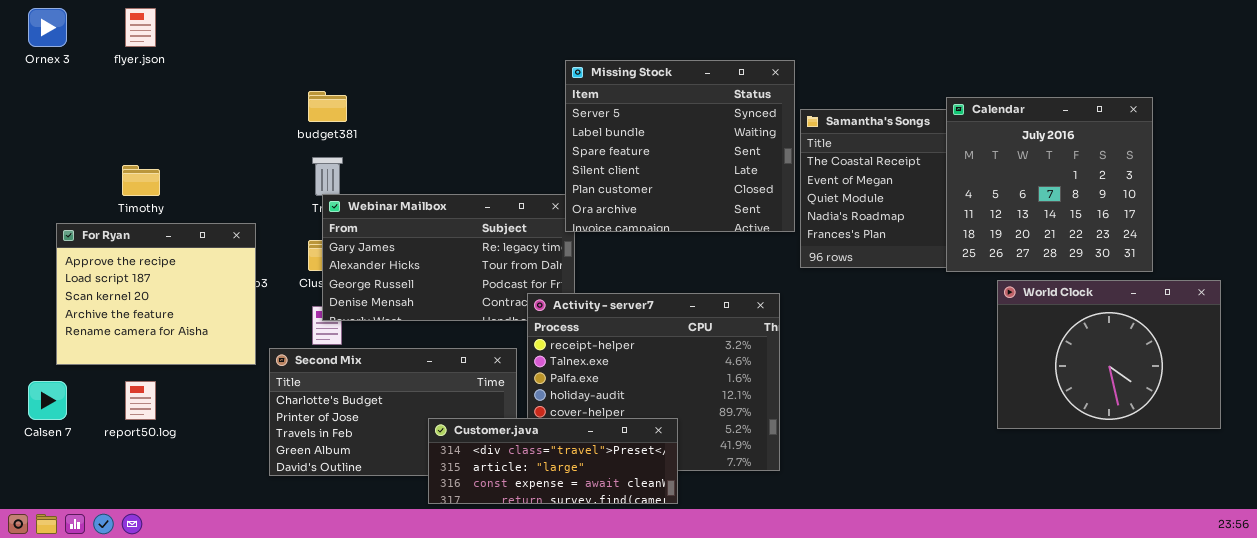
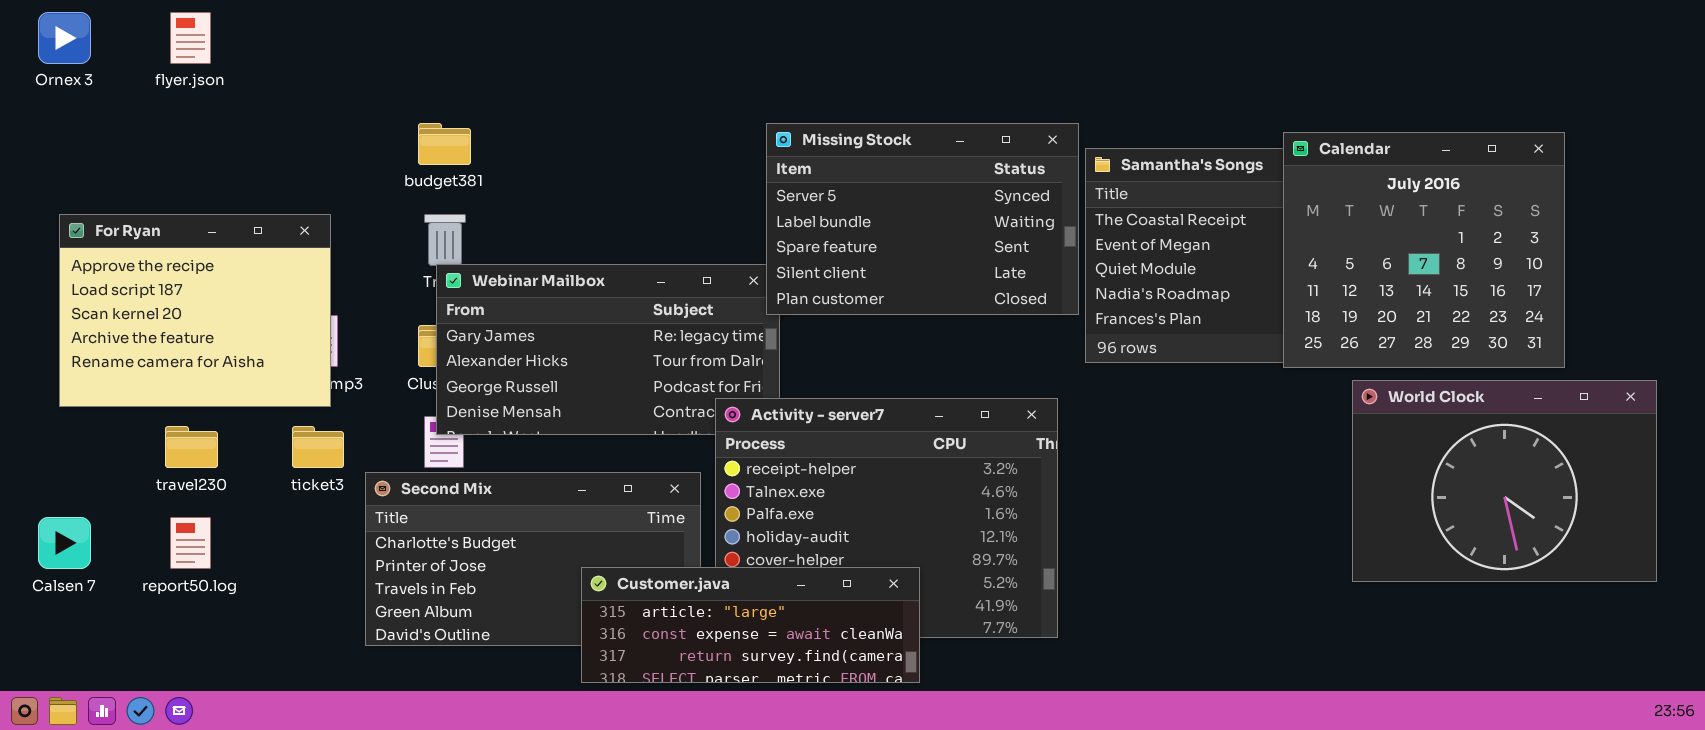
Missing Stock: [565,60,795,232] -> [766,123,1079,315], resized
For Ryan: [56,223,256,365] -> [59,214,331,407], moved
Customer.java: [428,418,678,504] -> [581,567,920,683], scrolled down 1 row

